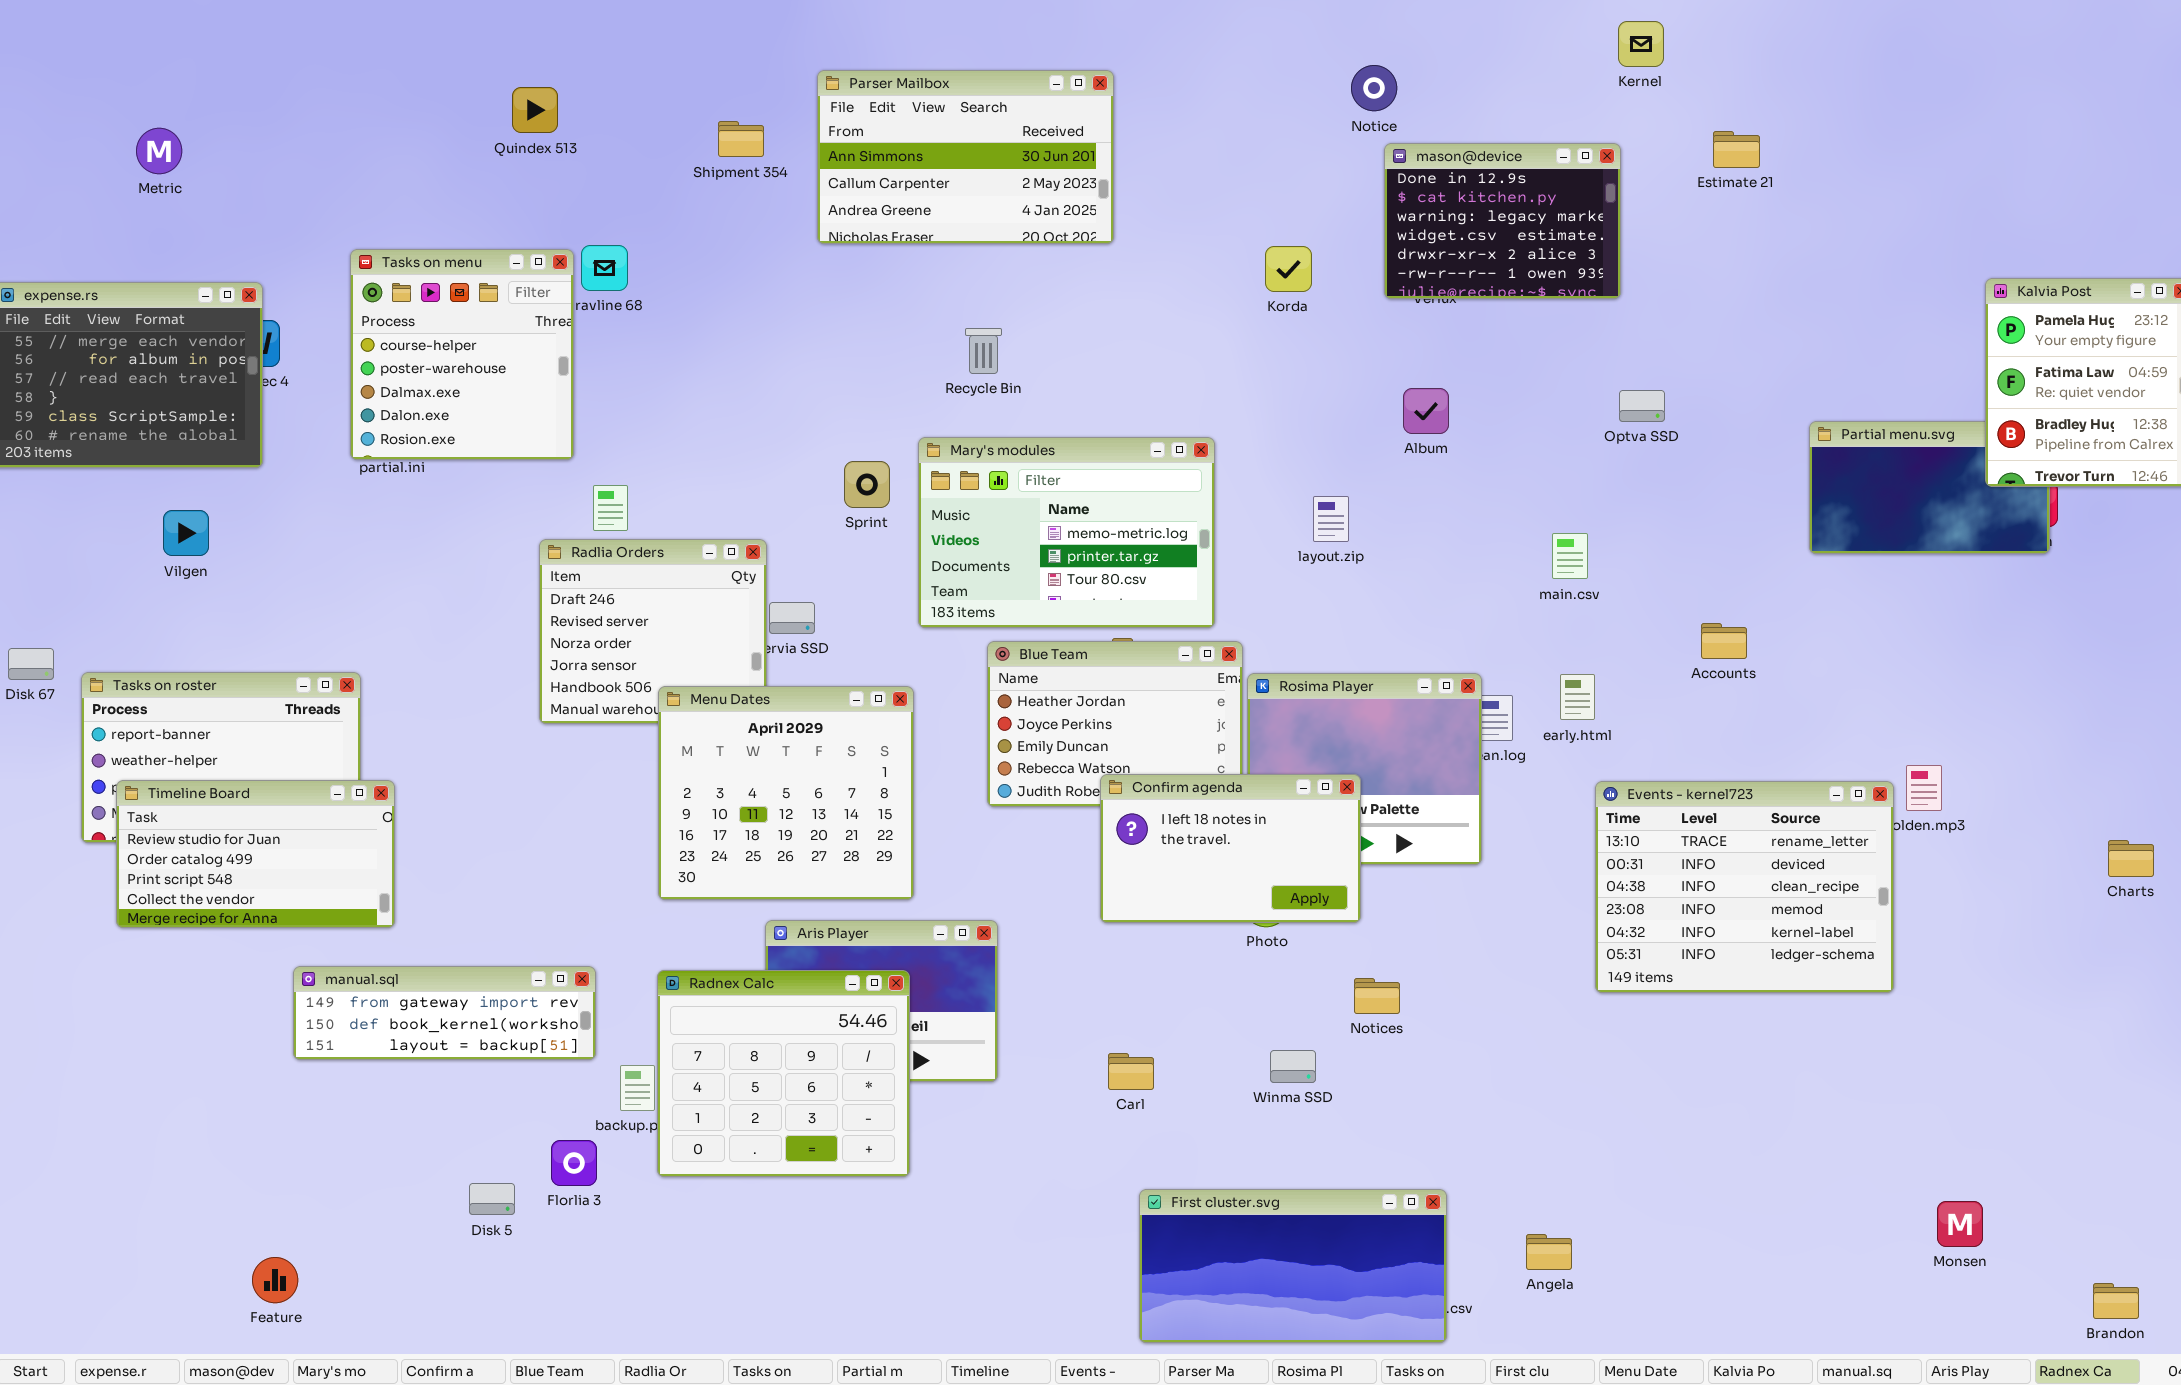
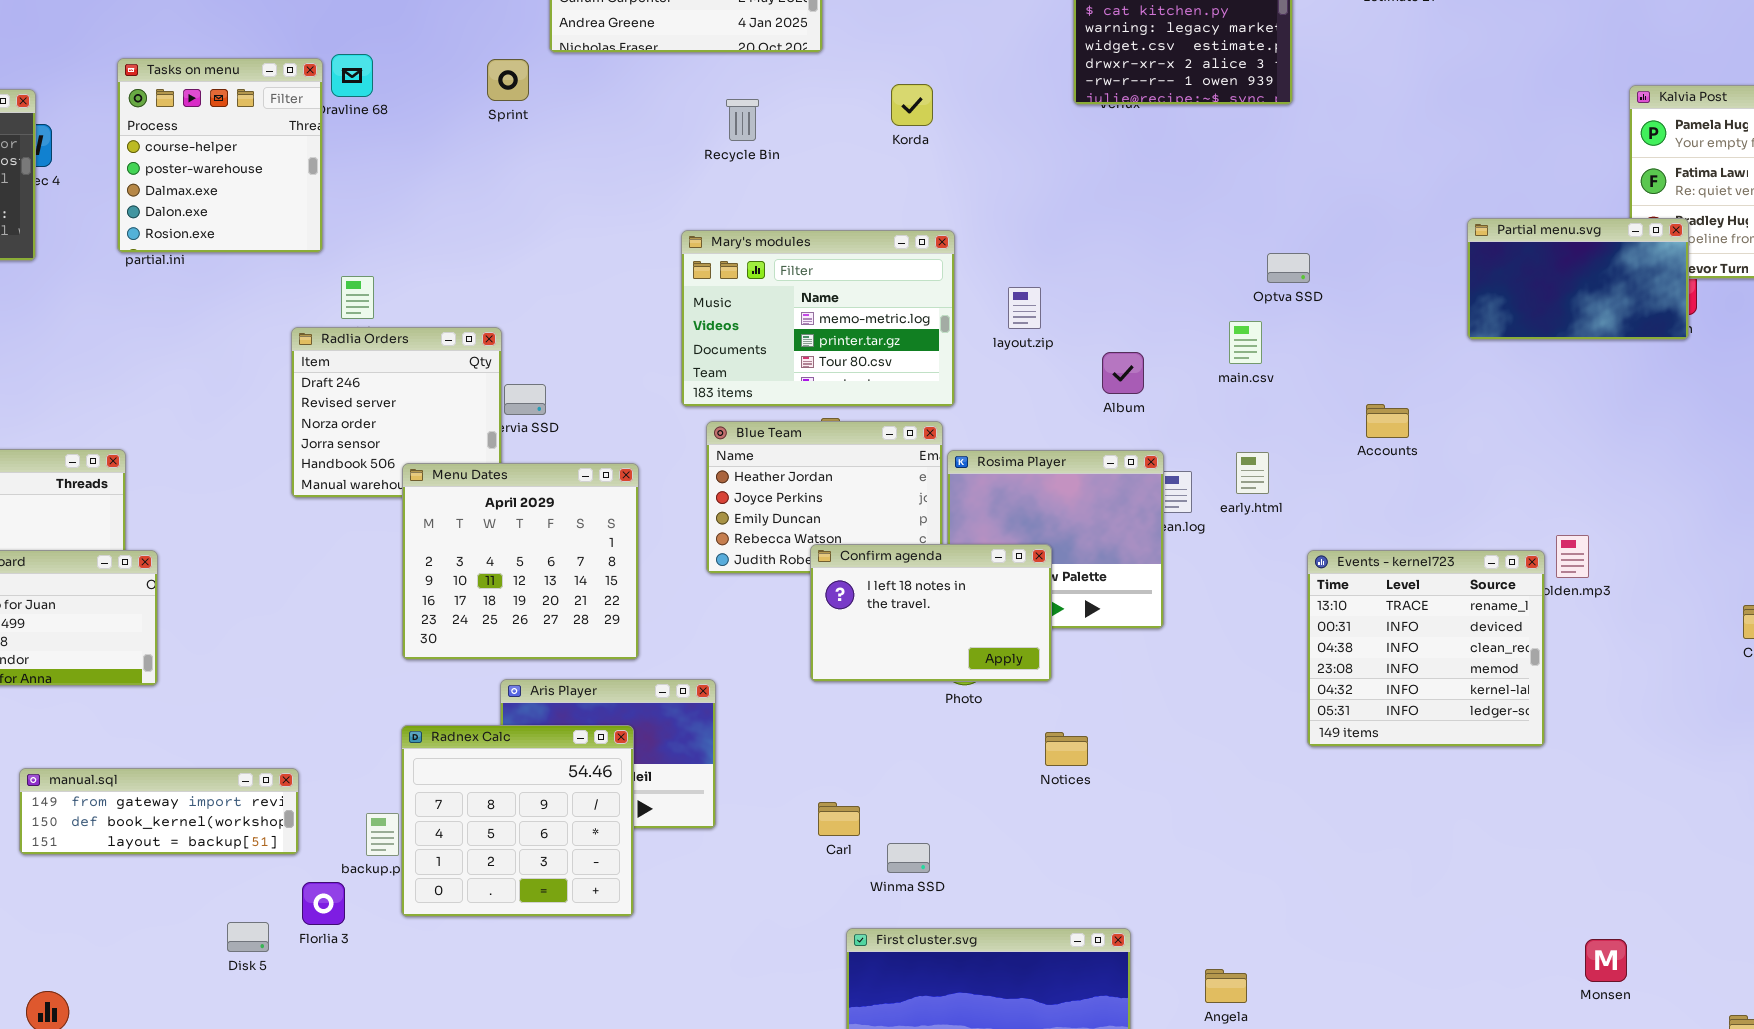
Korda: [1265,246,1312,292] -> [891,84,933,126], moved
Recycle Bin: [965,328,1002,374] -> [726,99,759,141], moved
Album: [1403,388,1449,434] -> [1102,352,1144,394], moved
Optva SSD: [1619,390,1665,422] -> [1267,253,1310,283], moved
Partial menu.svg: [1809,421,2050,554] -> [1467,218,1689,340], raised
Mary's modules: [918,437,1215,628] -> [681,230,955,407], moved
Sprint: [844,461,890,508] -> [487,59,529,101], moved
Events - kernel723: [1595,781,1894,993] -> [1307,550,1545,747], resized
manual.sql: [293,966,596,1060] -> [19,768,299,855], moved
Winma SSD: [1270,1050,1316,1083] -> [887,843,930,873], moved

